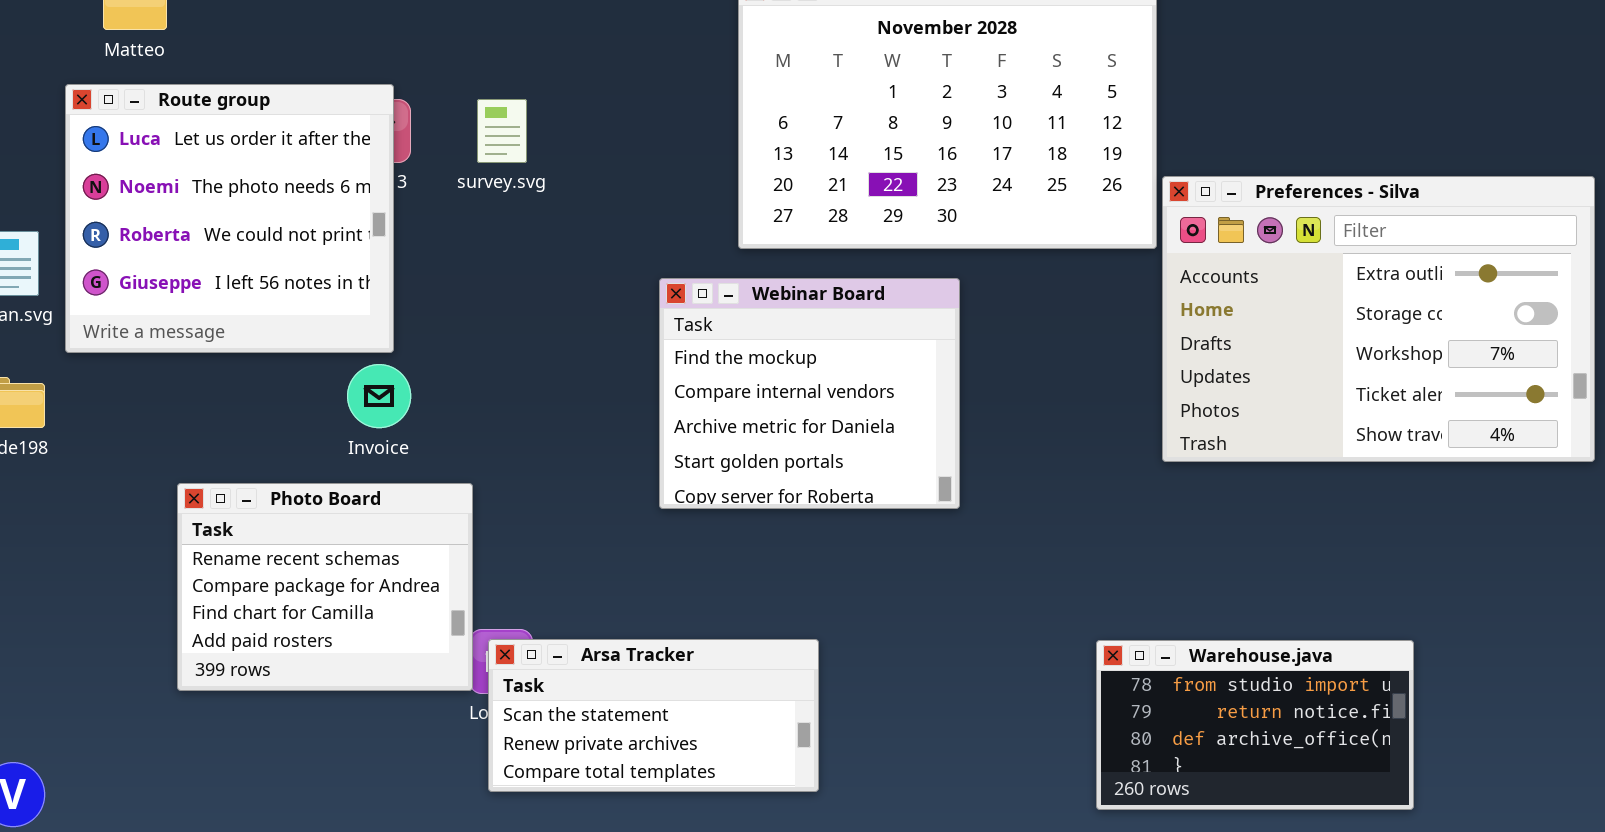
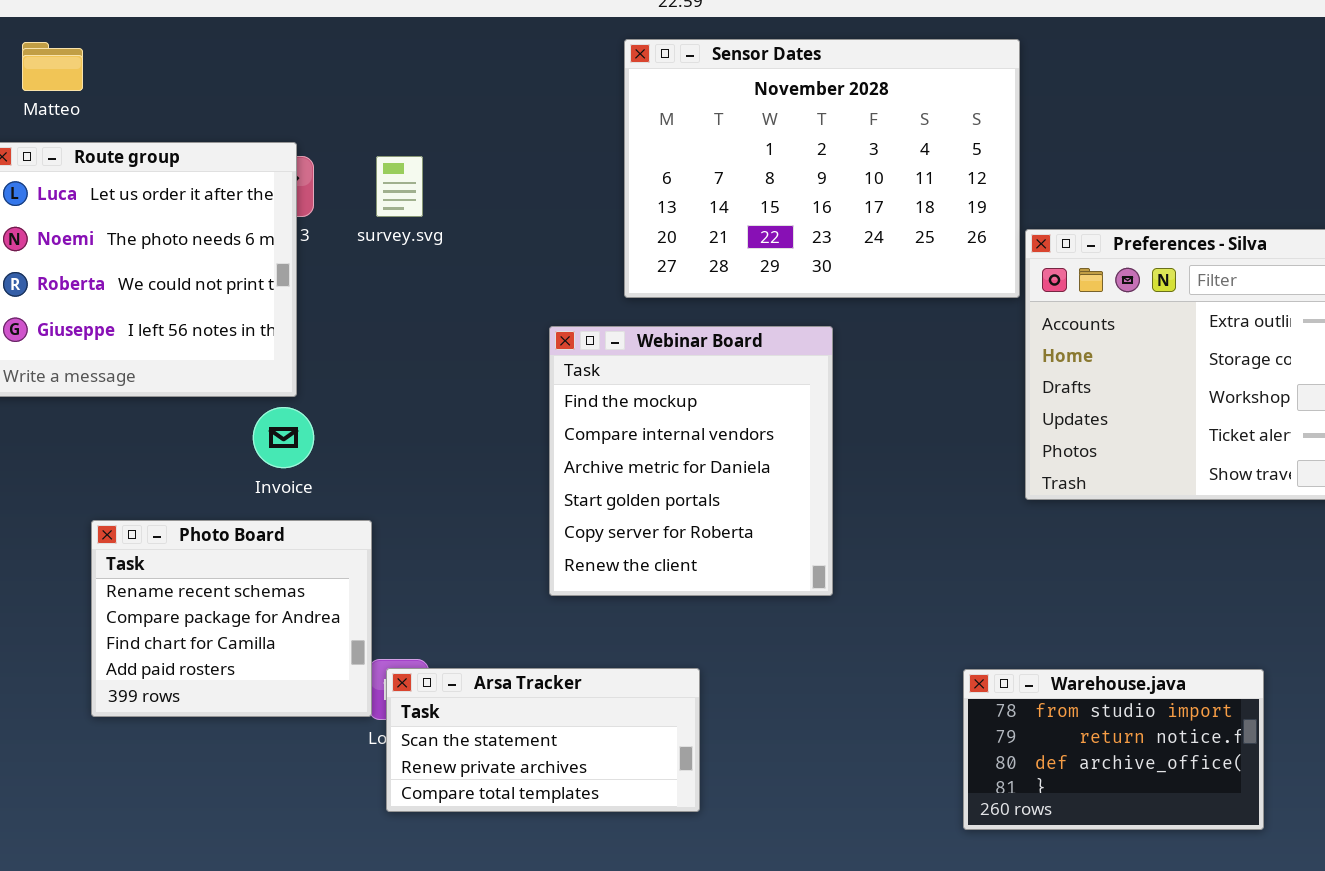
Webinar Board: [659,278,960,509] -> [549,326,833,596], resized

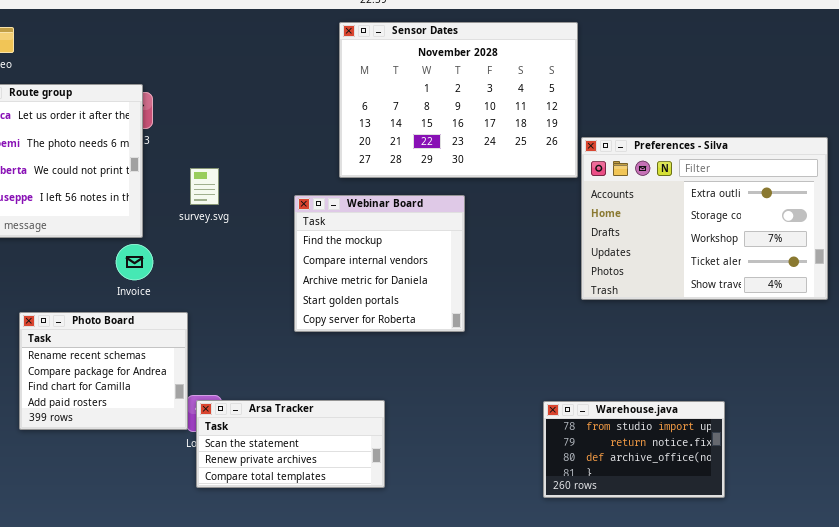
survey.svg: [376,156,423,217] -> [190,168,219,205], moved
Webinar Board: [549,326,833,596] -> [294,195,465,332], resized

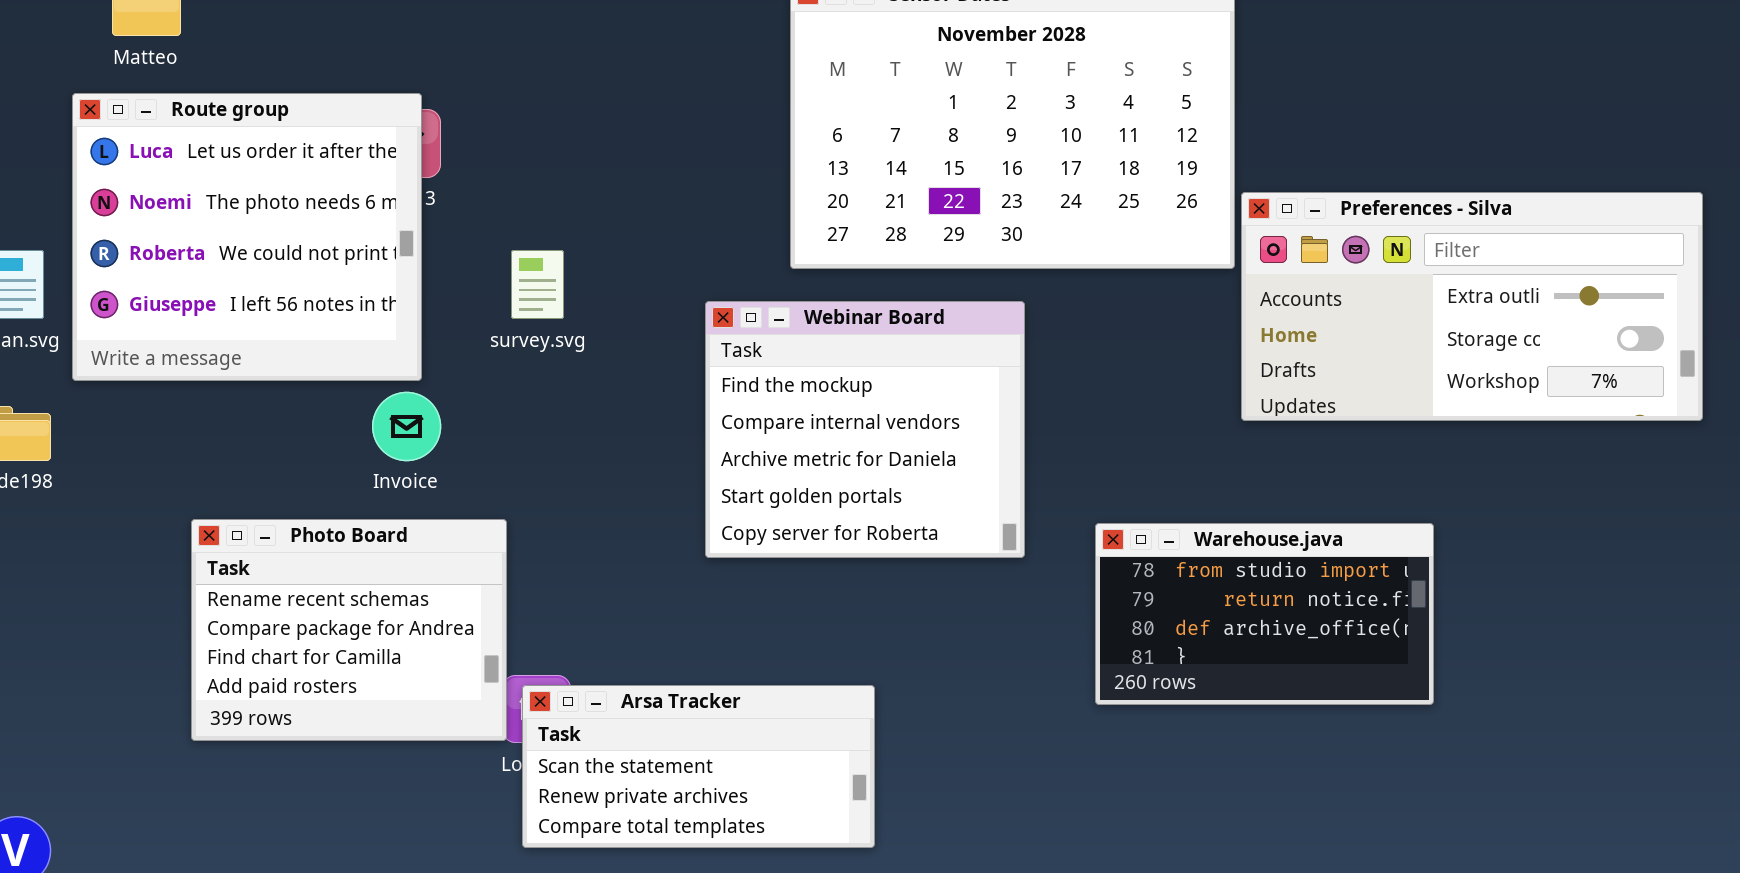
Preferences - Silva: [581,137,828,300] -> [1241,192,1703,421], resized
Warehouse.java: [543,401,725,498] -> [1095,523,1434,705], moved

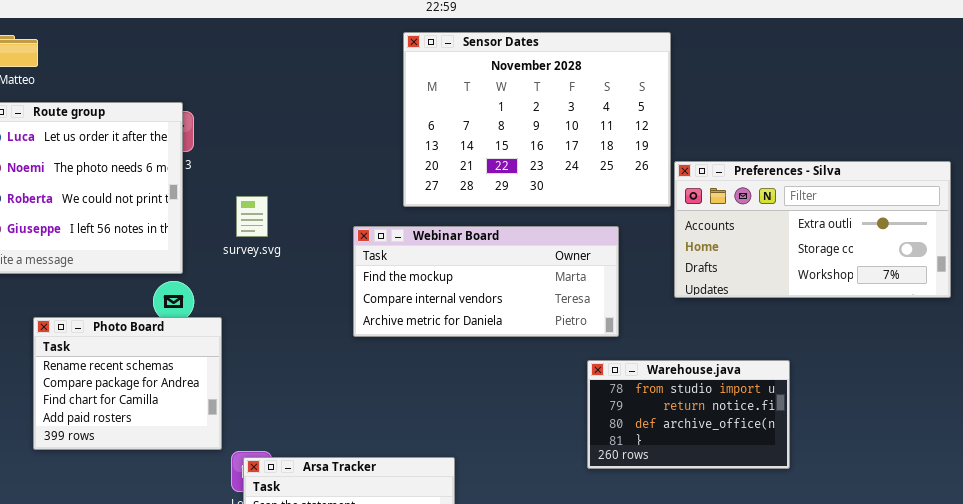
Webinar Board: [705,301,1025,558] -> [353,226,619,337], resized
Photo Board: [191,519,507,741] -> [33,317,222,450], moved

